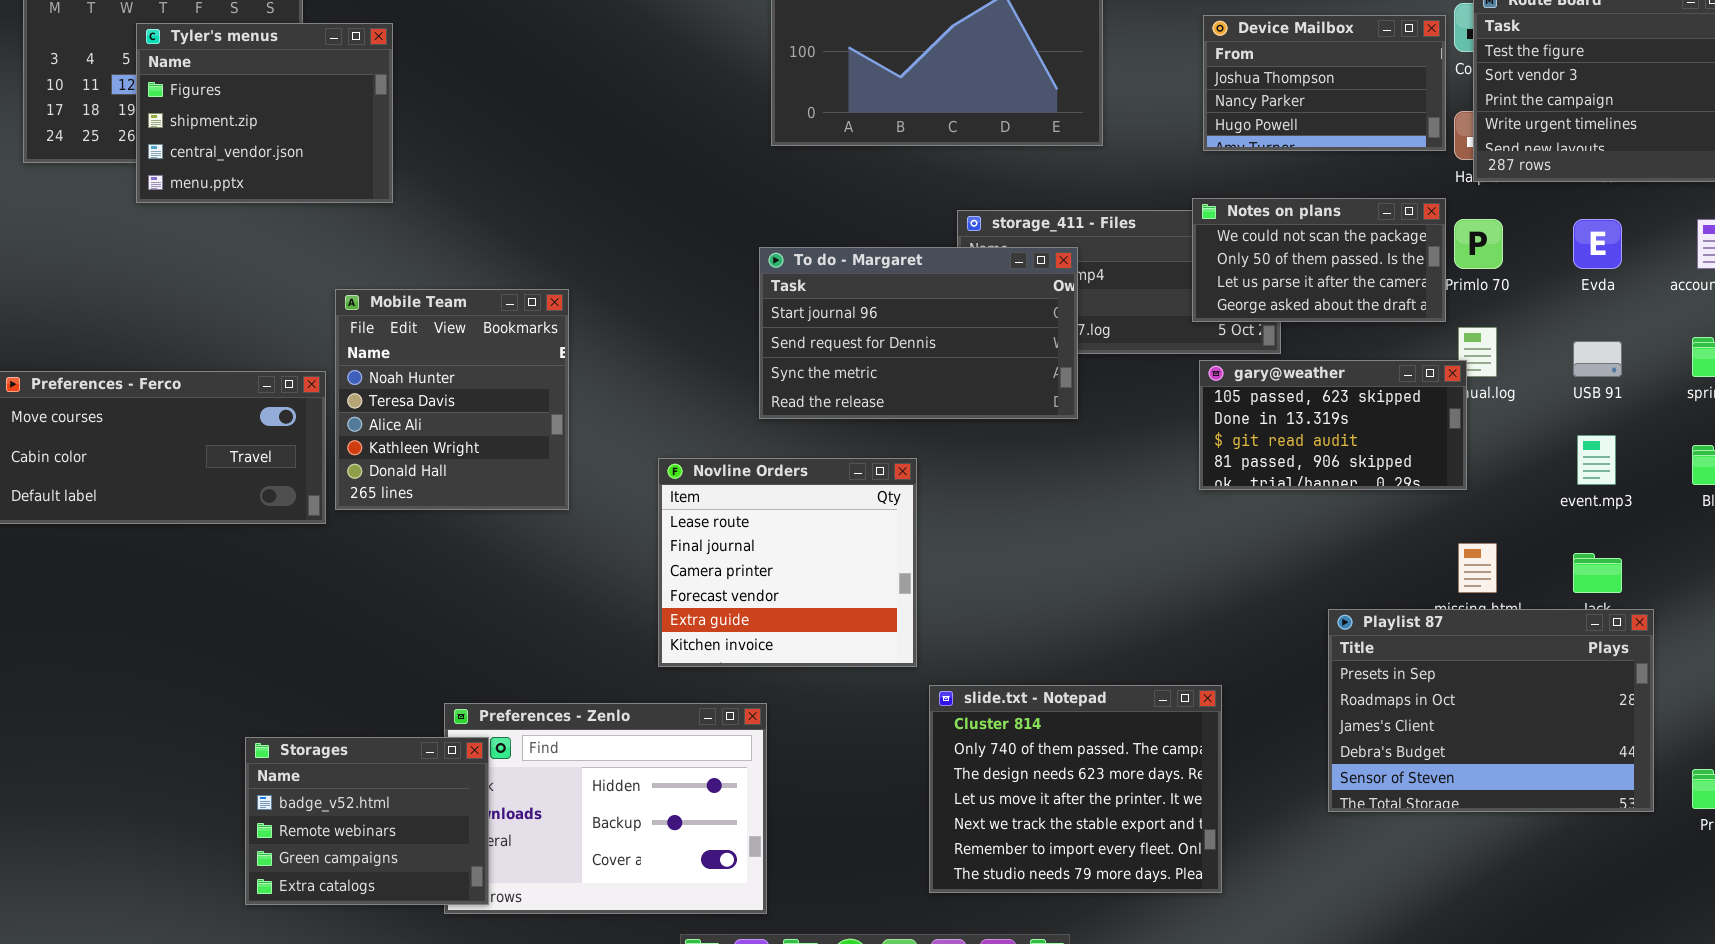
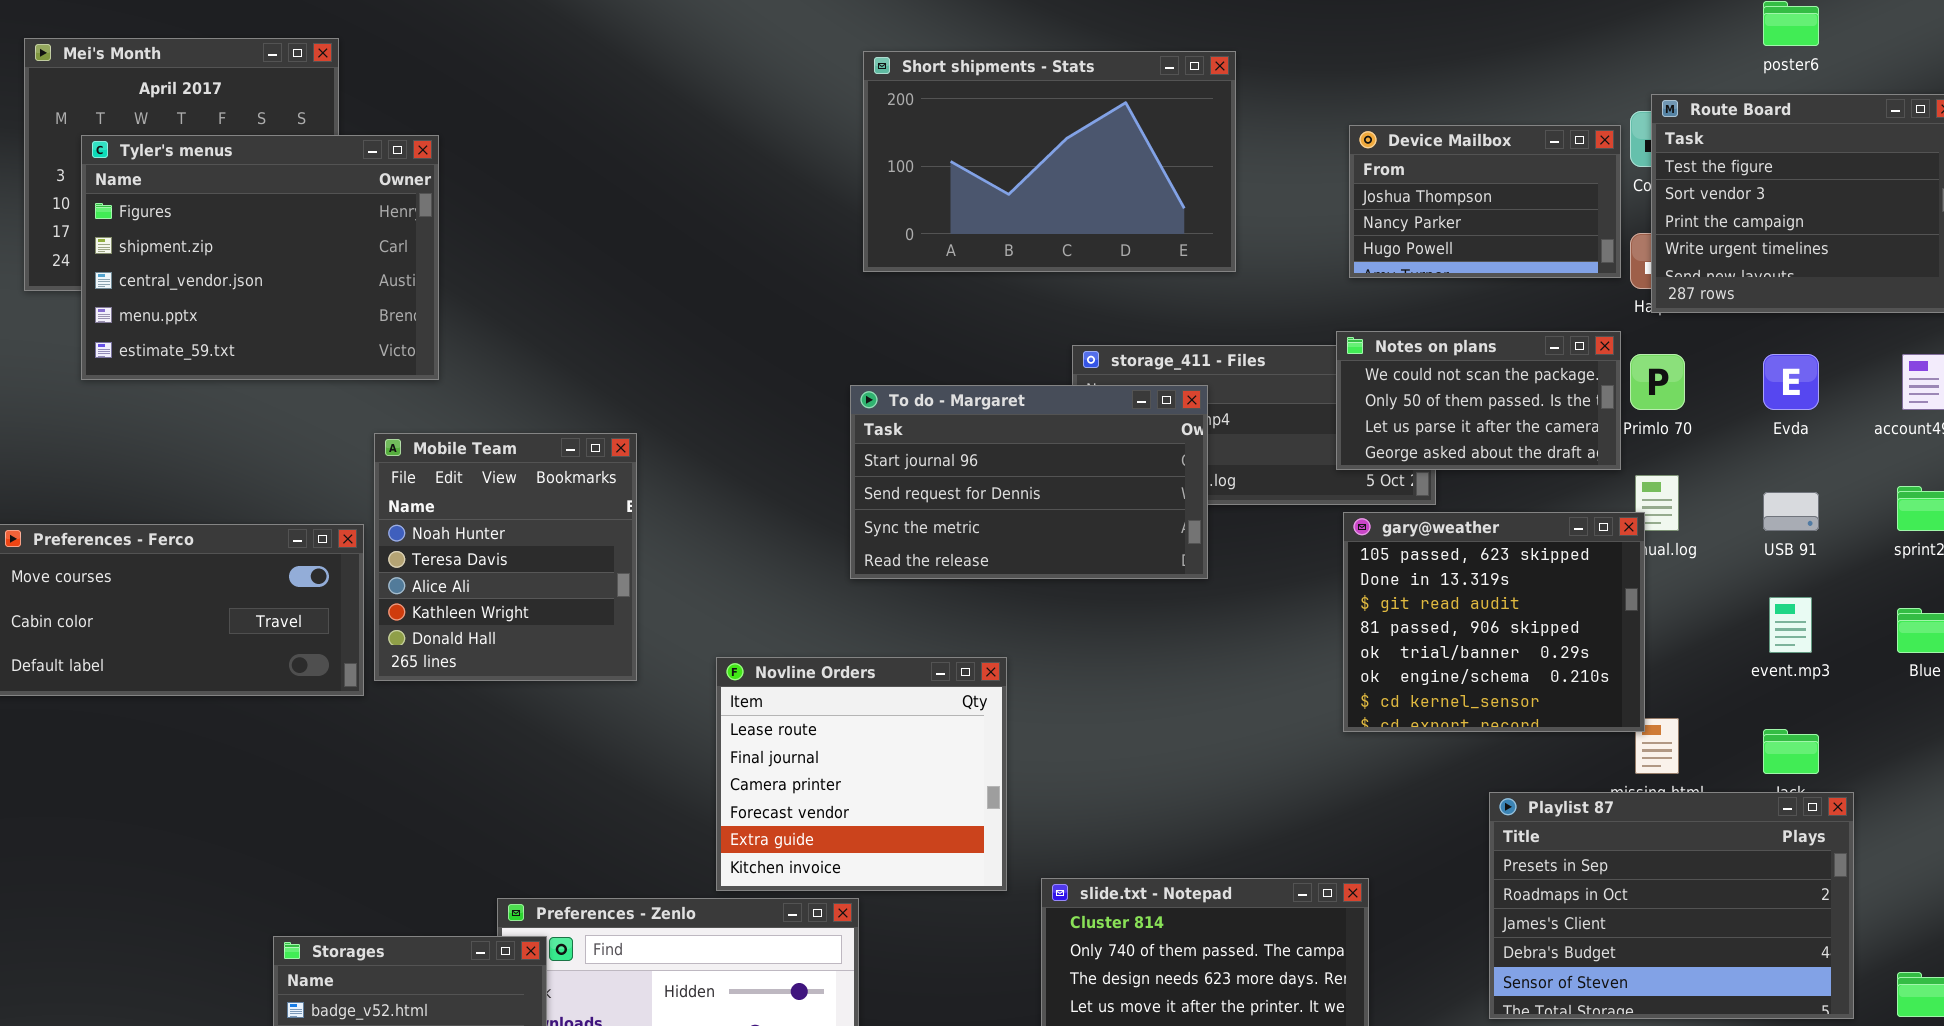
Tyler's menus: [136,23,393,203] -> [81,135,439,380], resized
gary@weather: [1199,360,1467,490] -> [1343,512,1645,732], resized
Novline Orders: [658,458,917,667] -> [716,657,1007,891], moved

